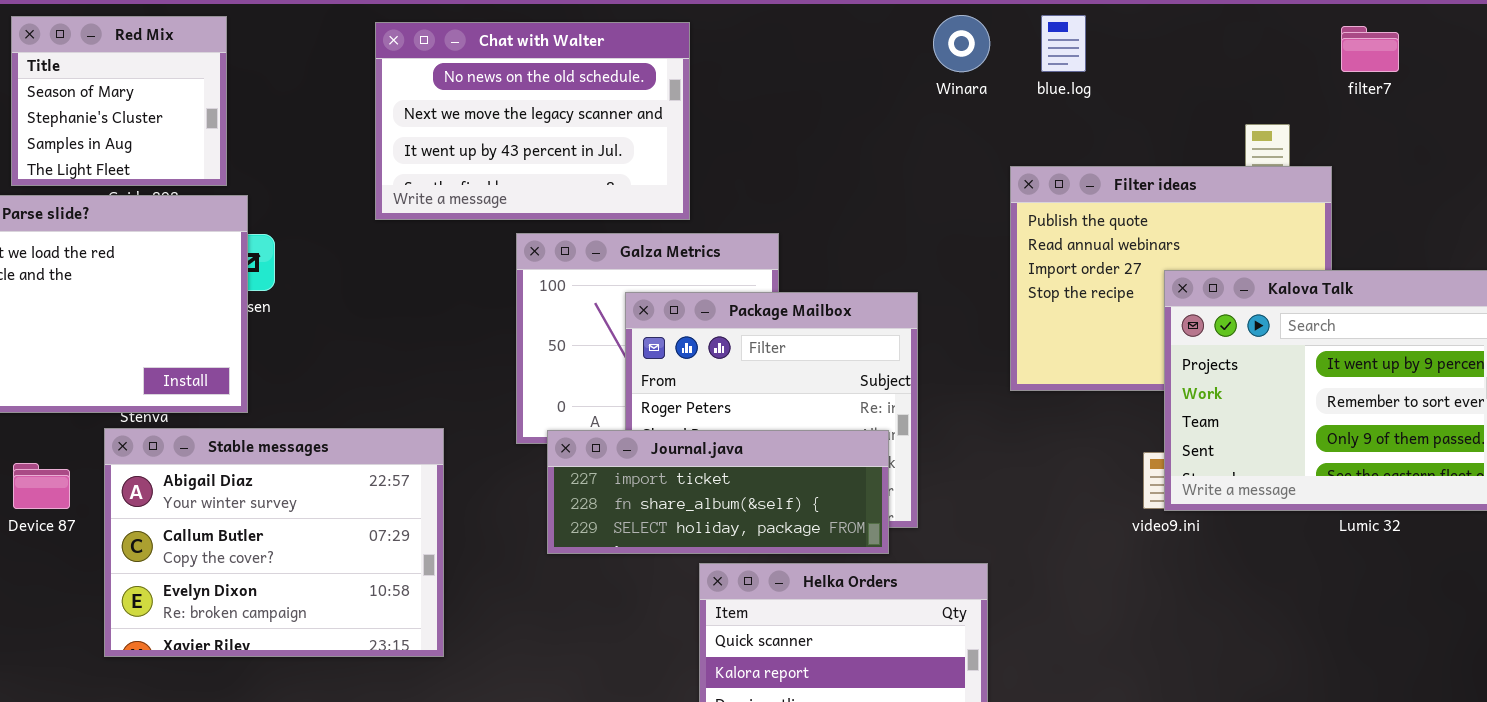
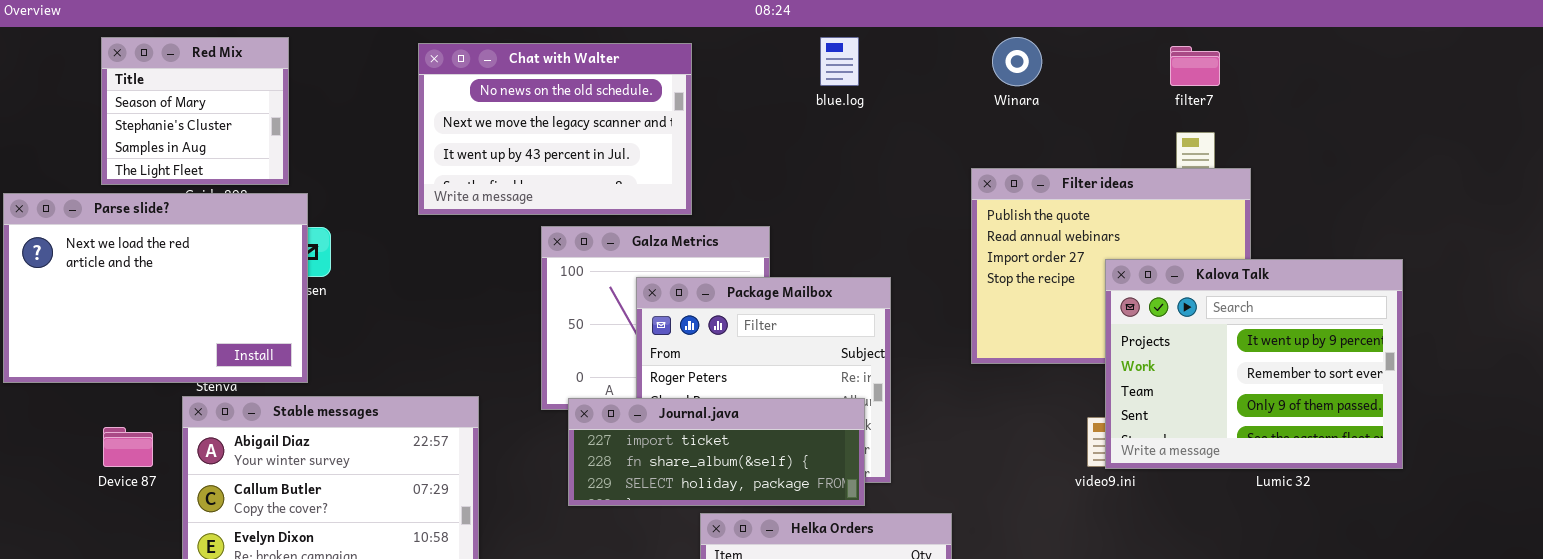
Winara: [933,15,990,72] -> [992,37,1042,86], moved
blue.log: [1041,15,1086,72] -> [820,37,859,86], moved
filter7: [1341,26,1399,72] -> [1170,46,1220,86], moved

